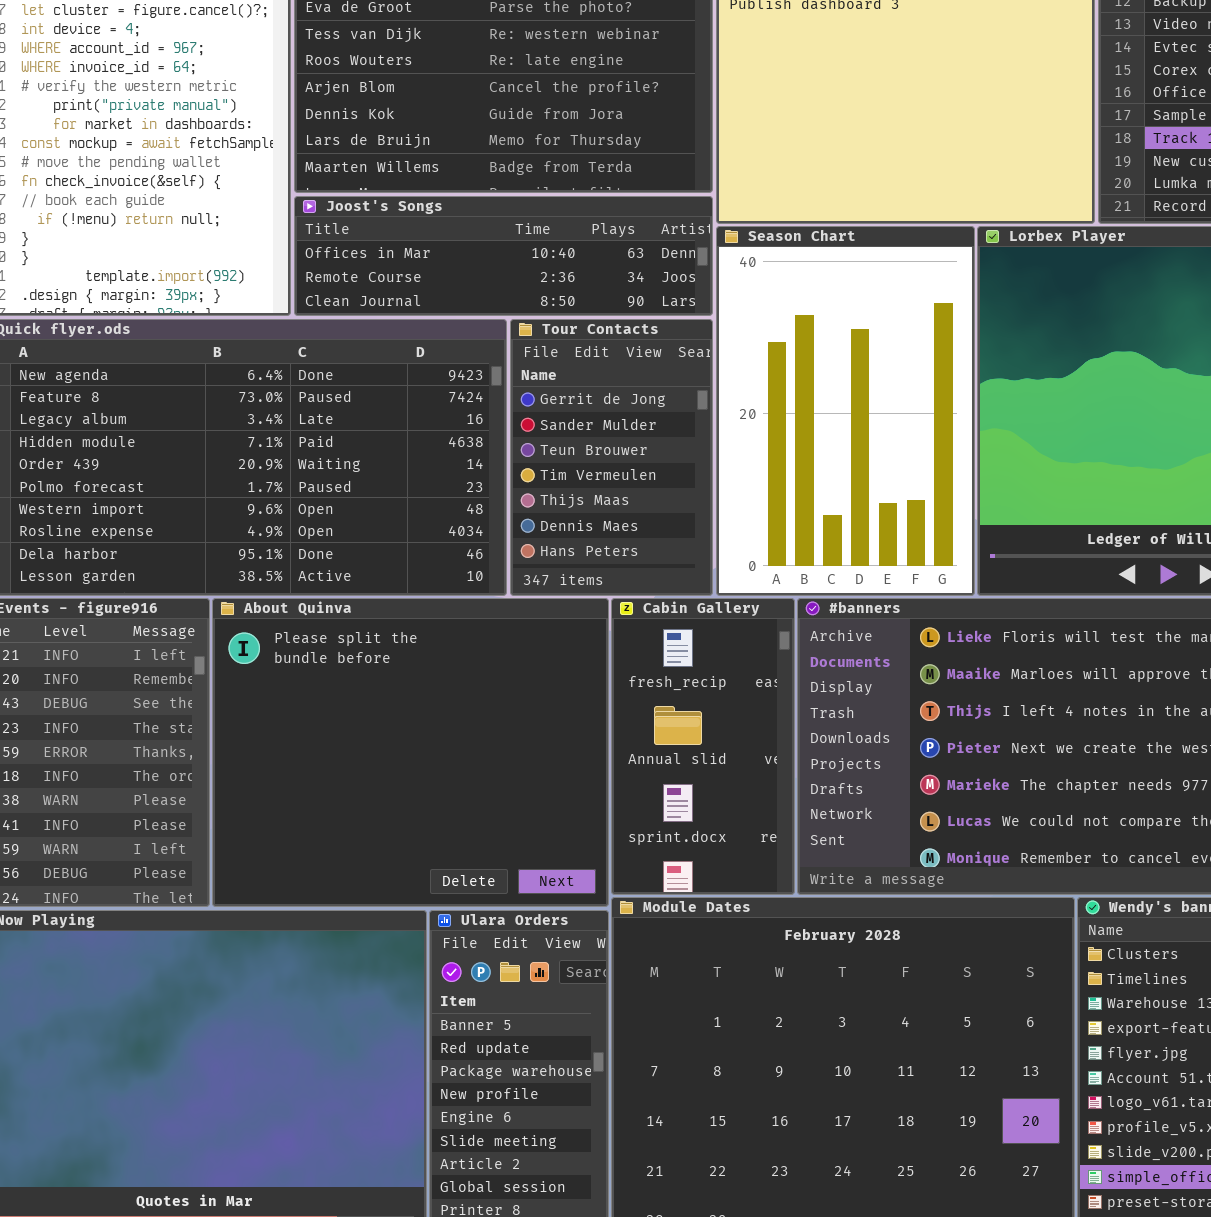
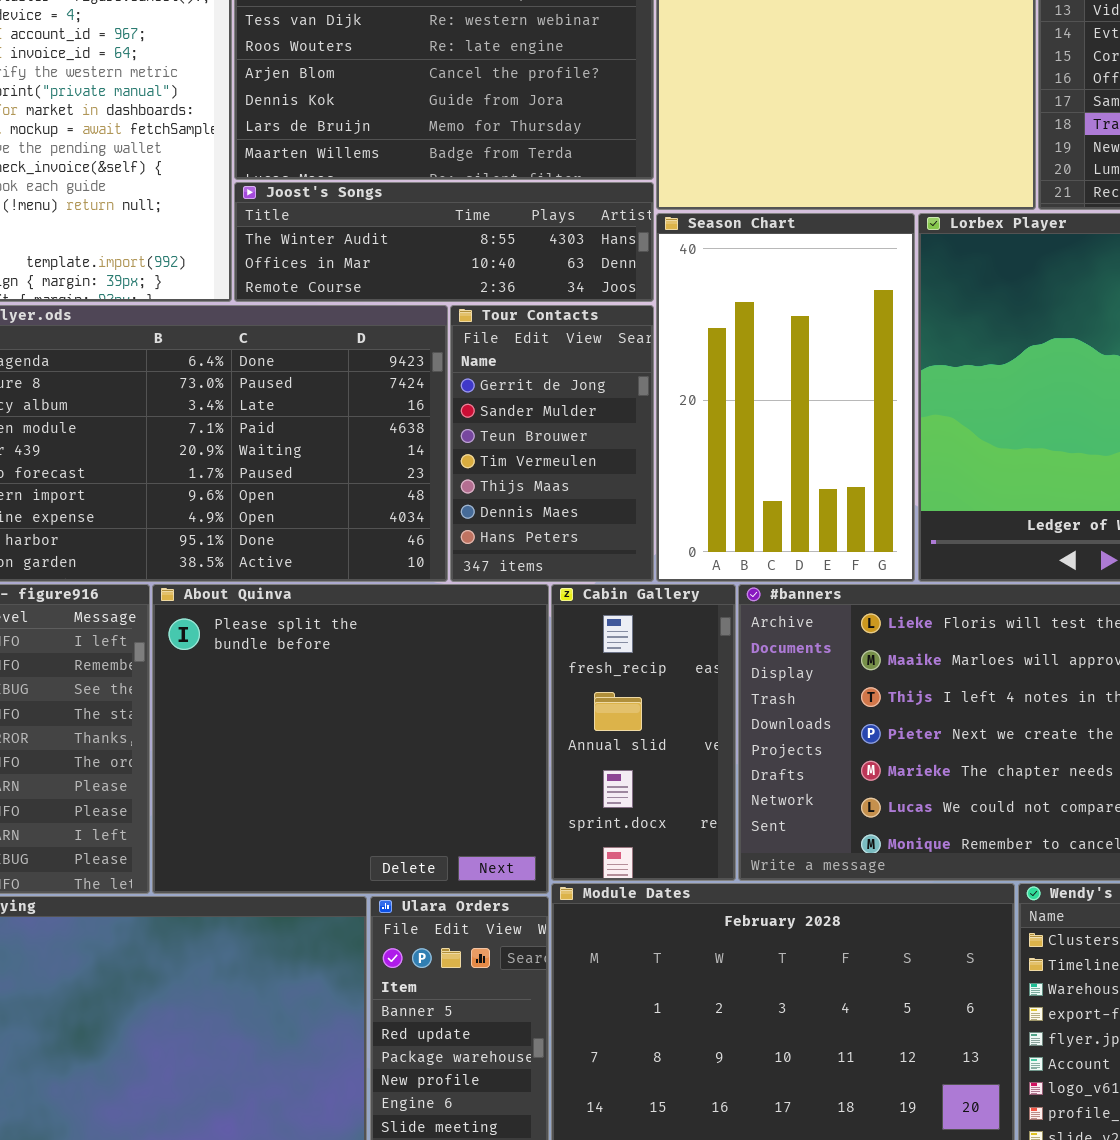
Joost's Songs: [294,196,713,316] -> [234,182,654,302], scrolled up 1 row

